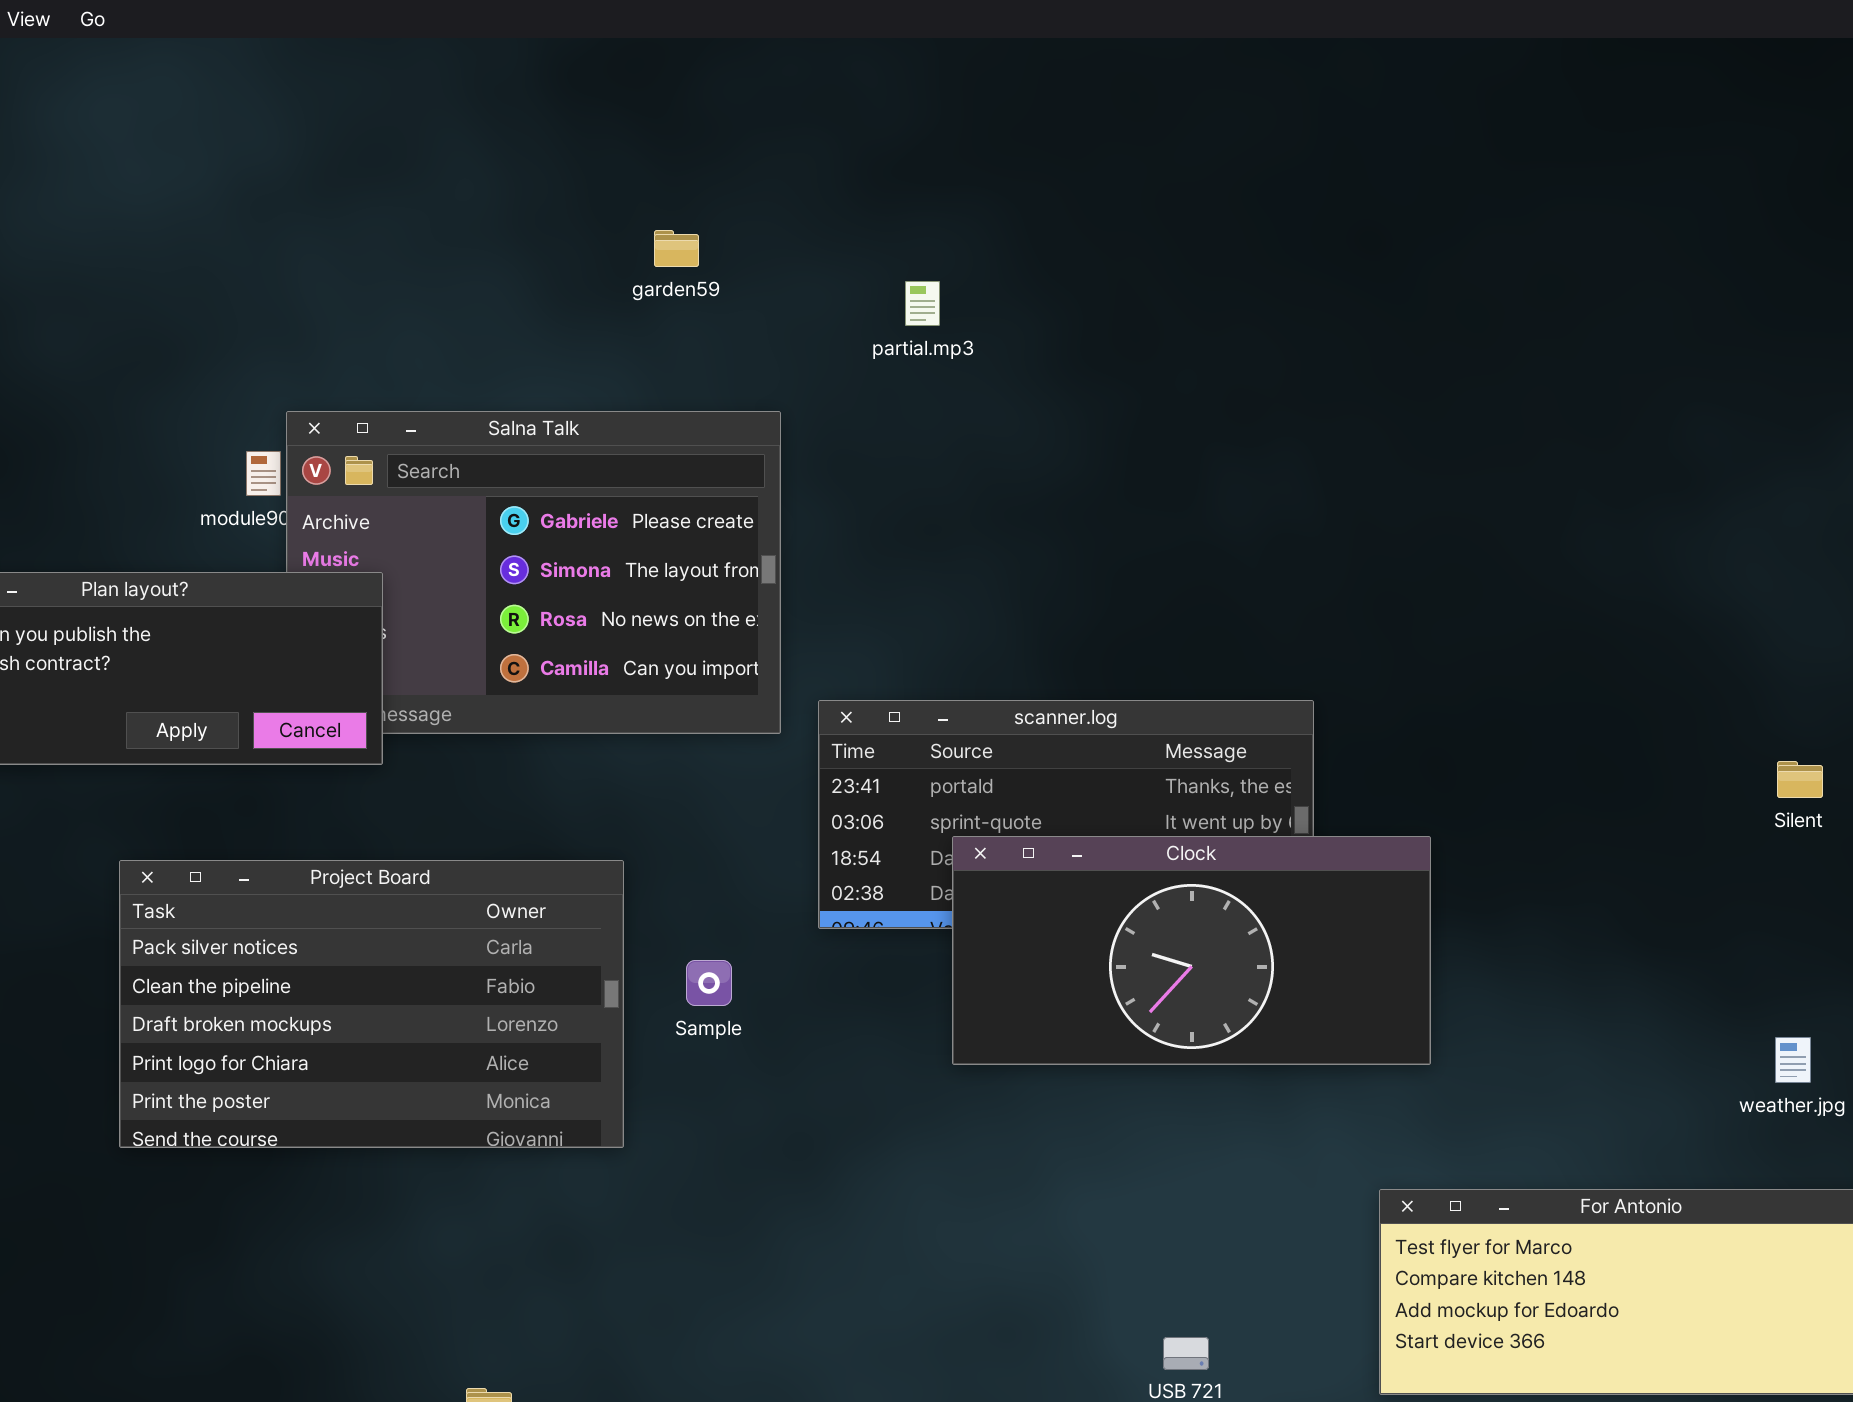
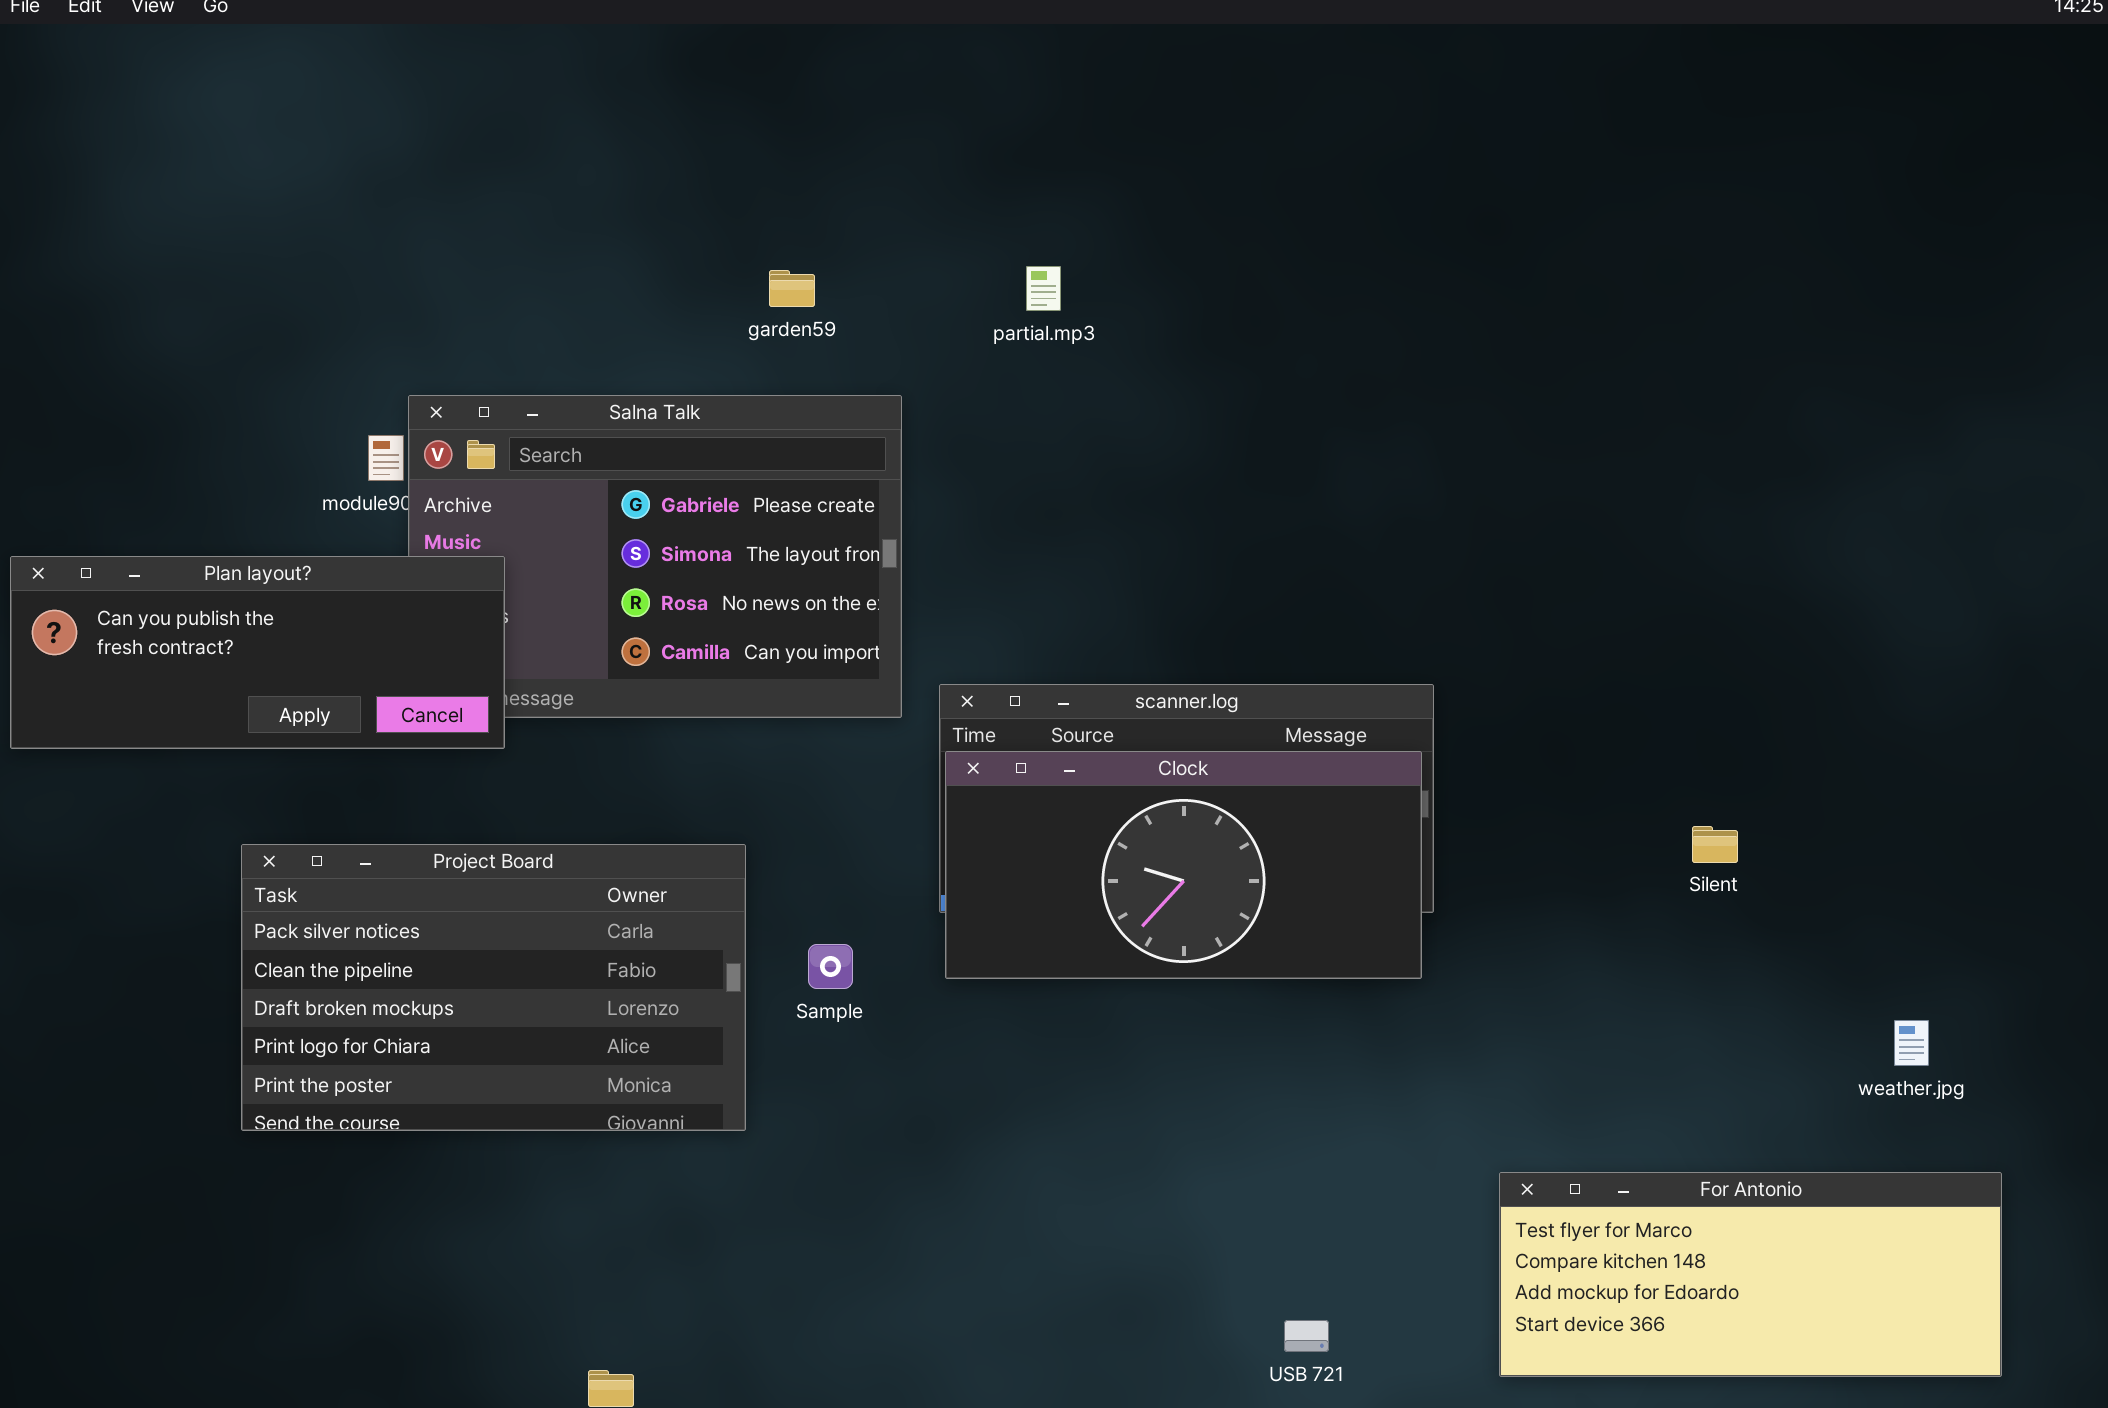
garden59: [654,230,699,267] -> [769,270,815,307], moved
Silent: [1777,761,1823,798] -> [1692,826,1738,863], moved
Clock: [952,836,1431,1065] -> [945,751,1422,979], moved

